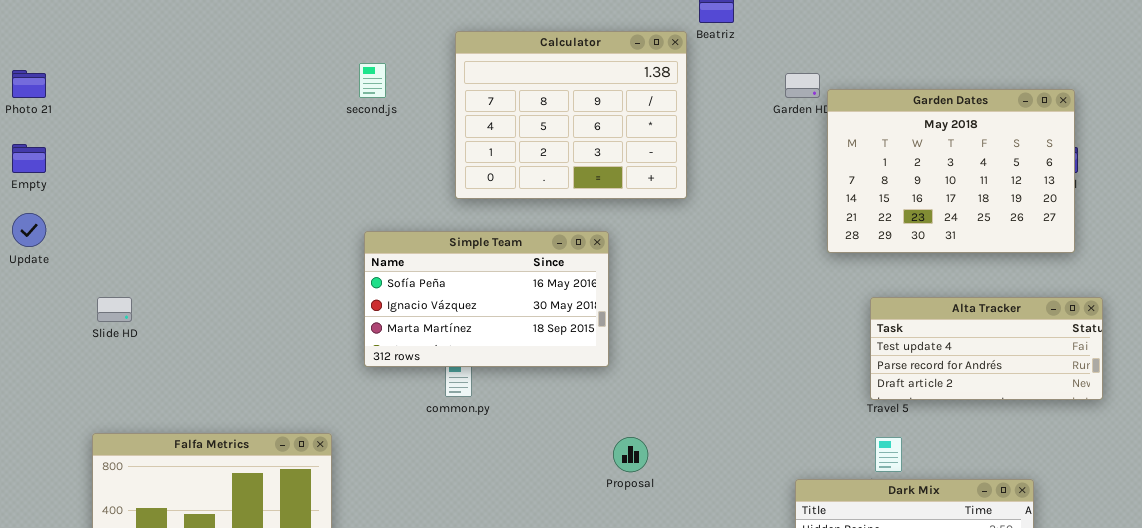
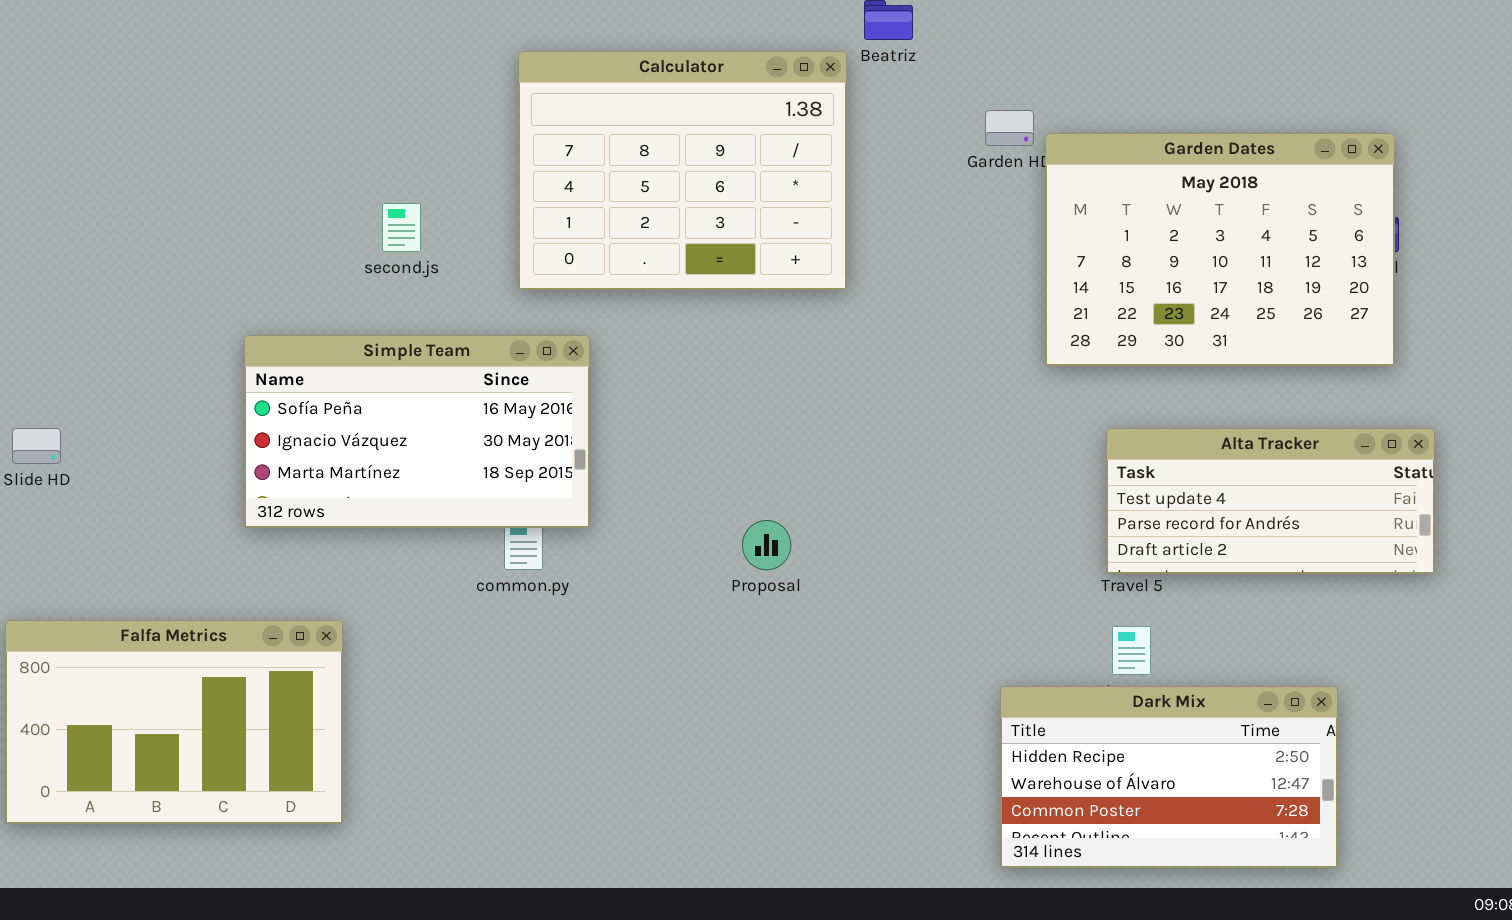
second.js: [359,63,386,98] -> [382,203,421,252], moved
Simple Team: [364,231,609,367] -> [244,335,590,528], moved
Proposal: [613,437,648,472] -> [742,520,791,570], moved

